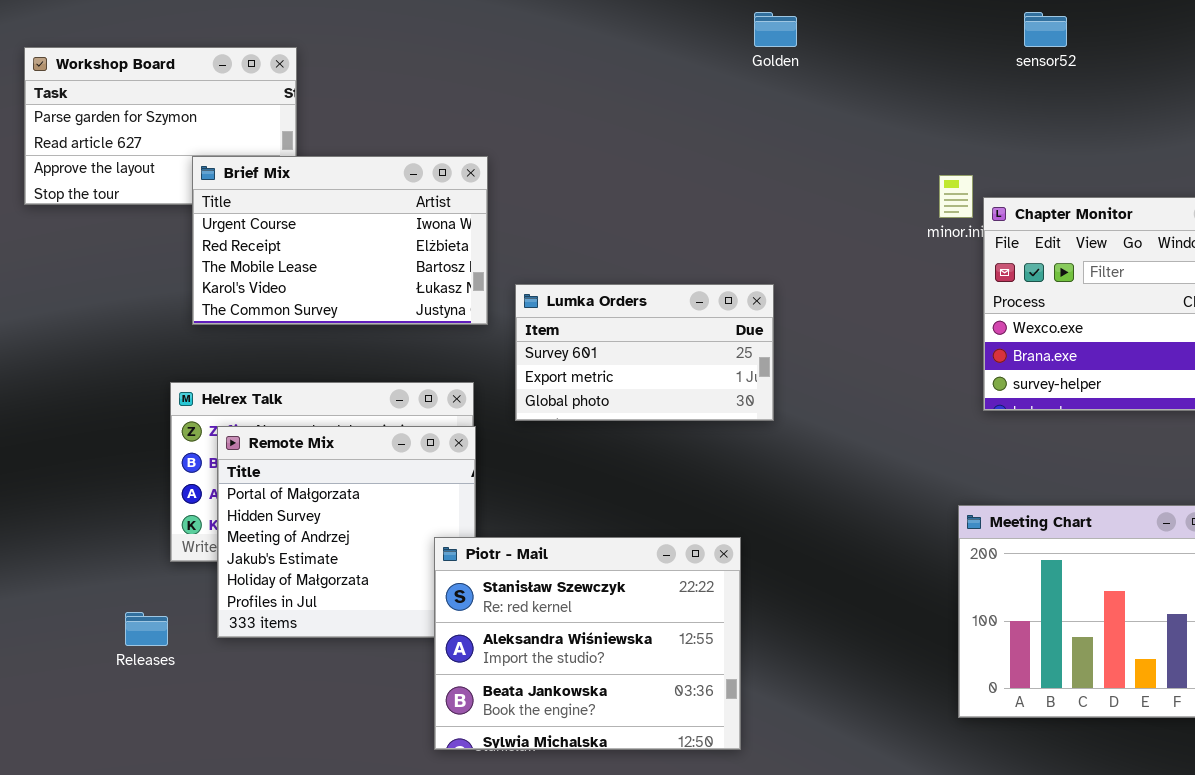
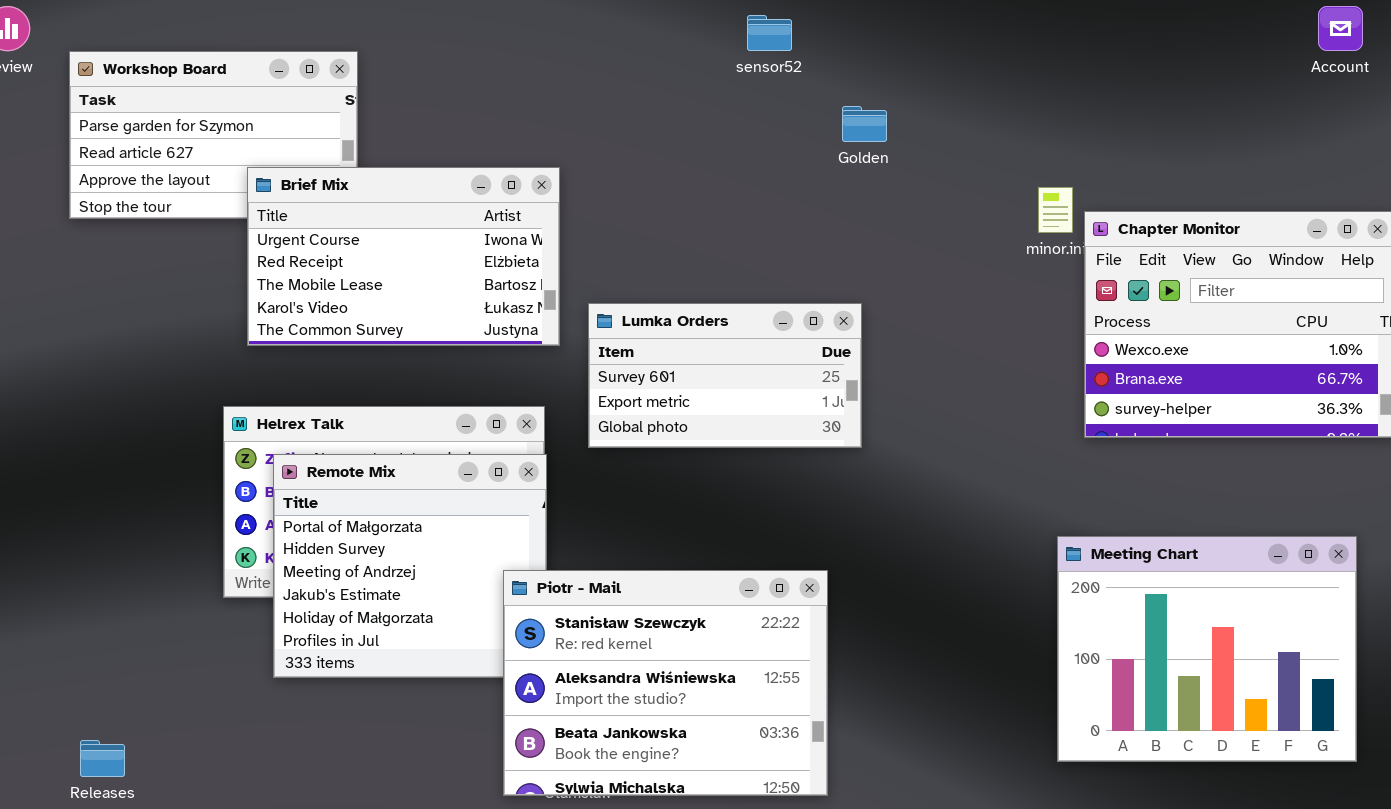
Golden: [754,12,797,47] -> [842,106,887,142], moved
sensor52: [1024,12,1067,47] -> [747,15,792,51], moved
Releases: [125,612,168,646] -> [80,740,125,777], moved

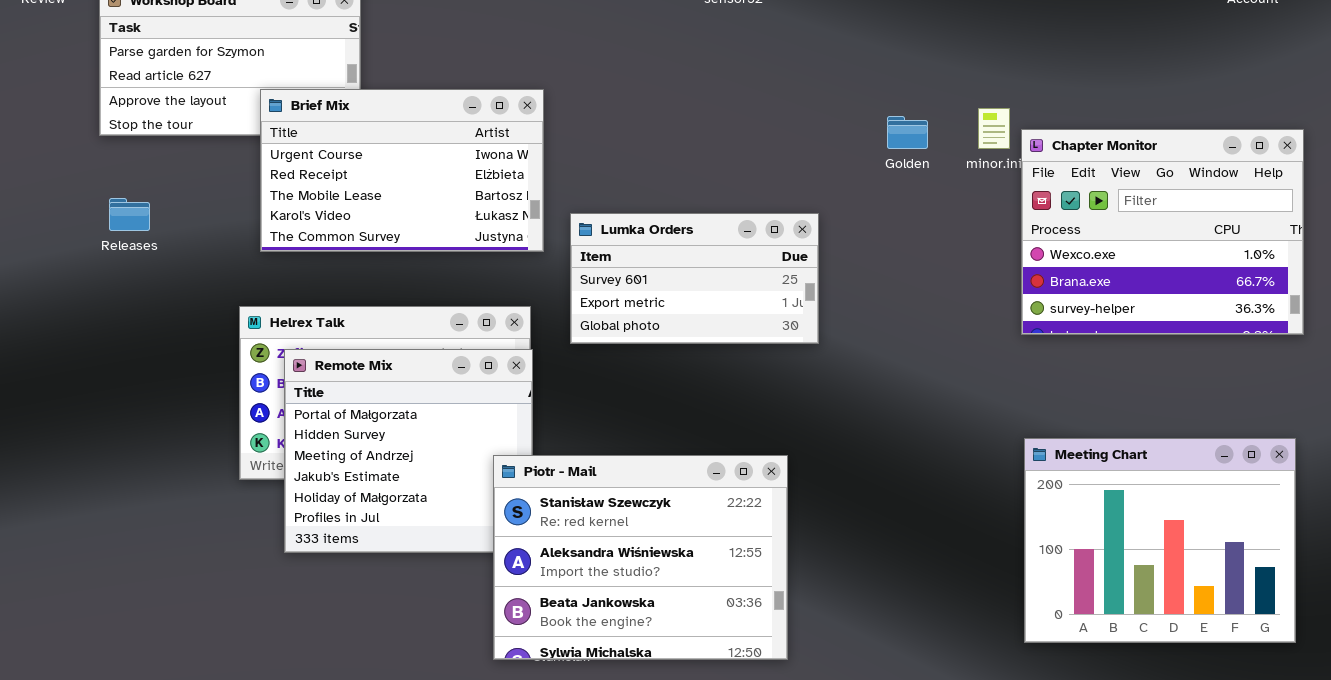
Golden: [842,106,887,142] -> [887,116,928,149], moved
Meeting Chart: [1057,536,1357,762] -> [1024,438,1296,643], moved
Releases: [80,740,125,777] -> [109,198,150,231], moved

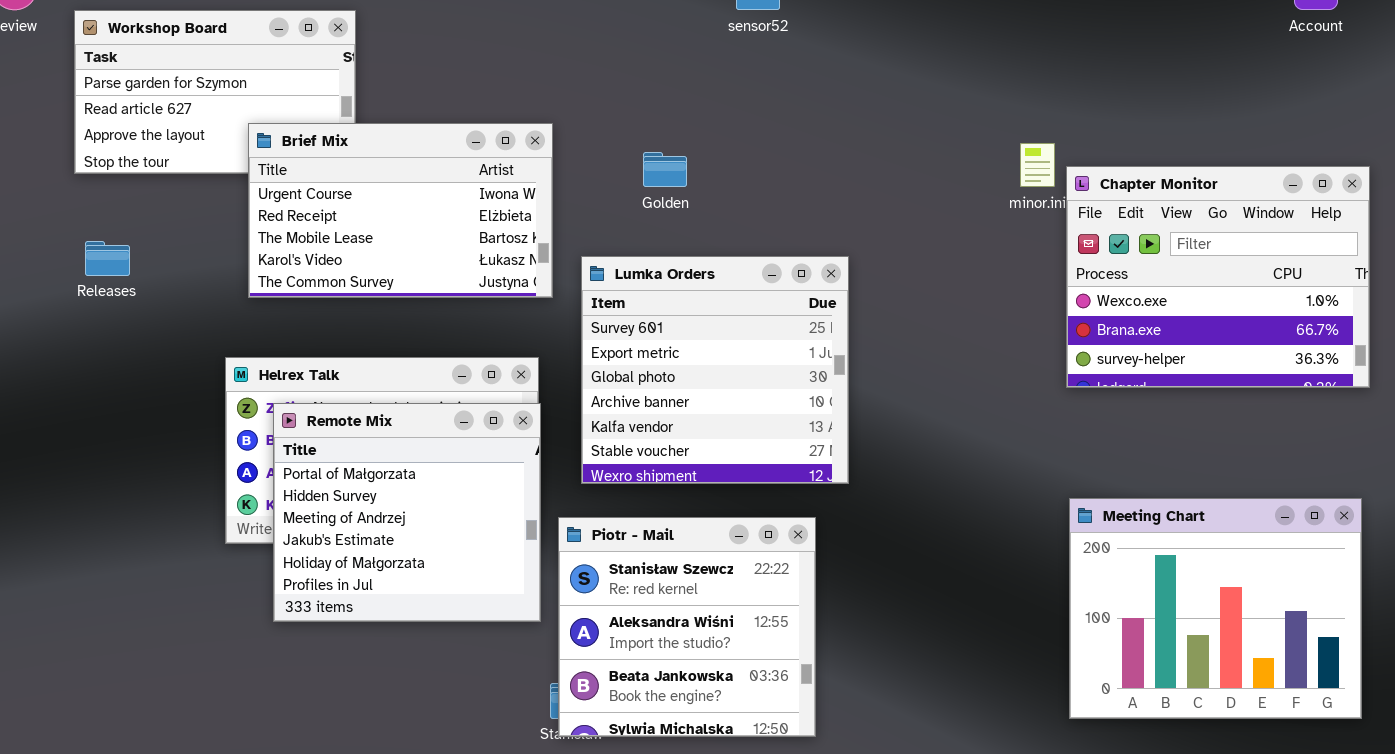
Golden: [887,116,928,149] -> [643,152,687,187], moved
Lumka Orders: [570,213,819,344] -> [581,256,849,484], resized
Piotr - Mail: [493,455,788,660] -> [558,517,816,737], resized

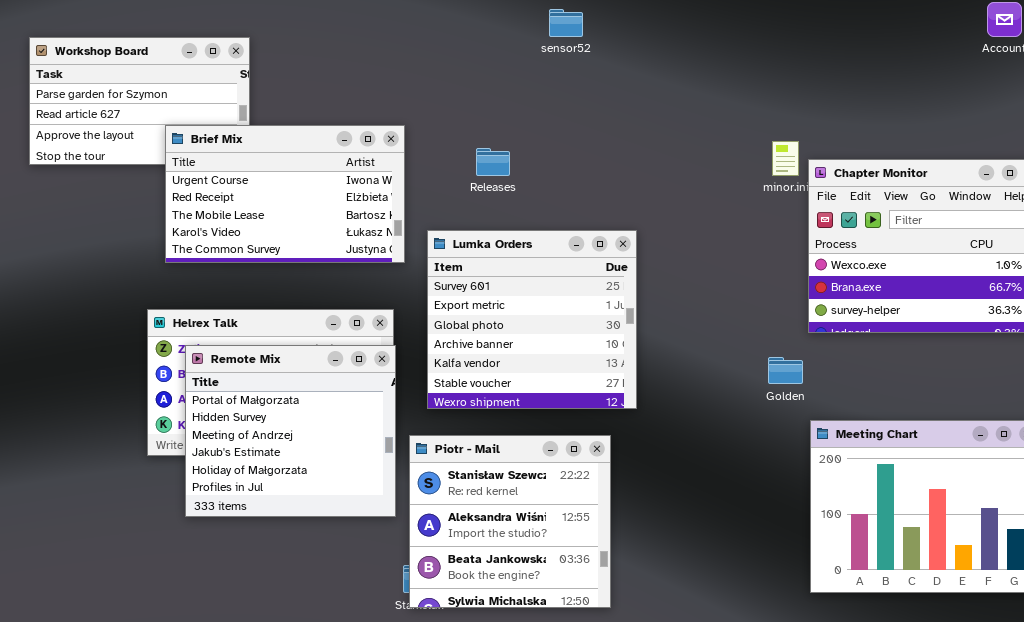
Golden: [643,152,687,187] -> [768,357,803,384], moved
Releases: [85,241,130,276] -> [476,148,510,176], moved

